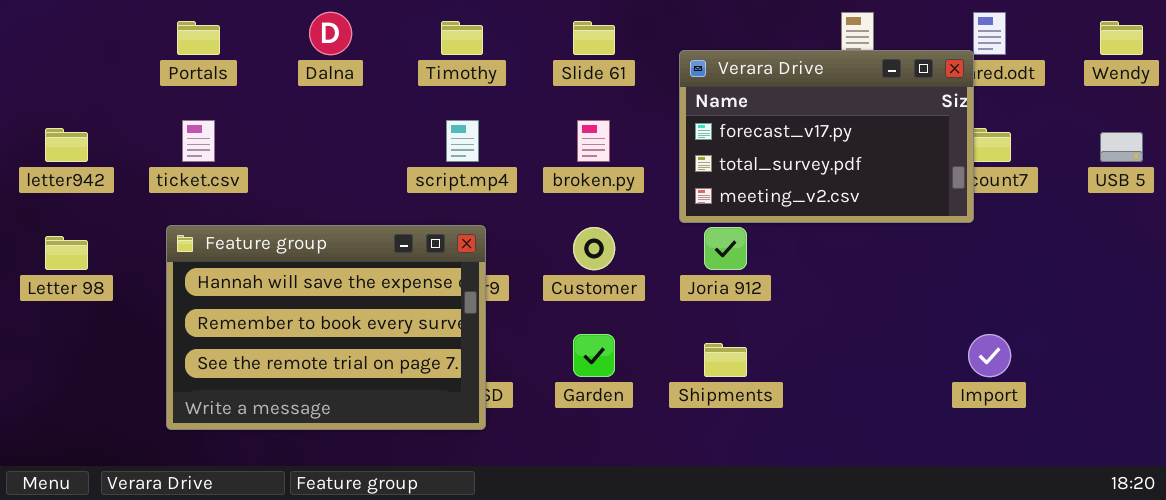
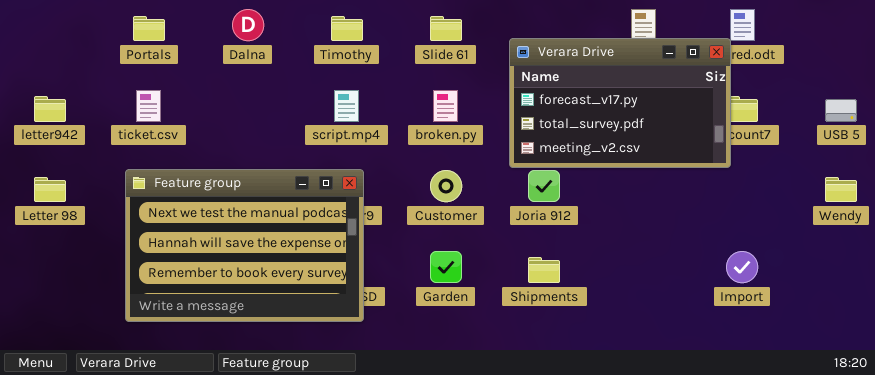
Wendy: [1100,21,1143,55] -> [825,177,857,202], moved
Feature group: [166,225,486,430] -> [125,169,364,322], scrolled up 1 row

